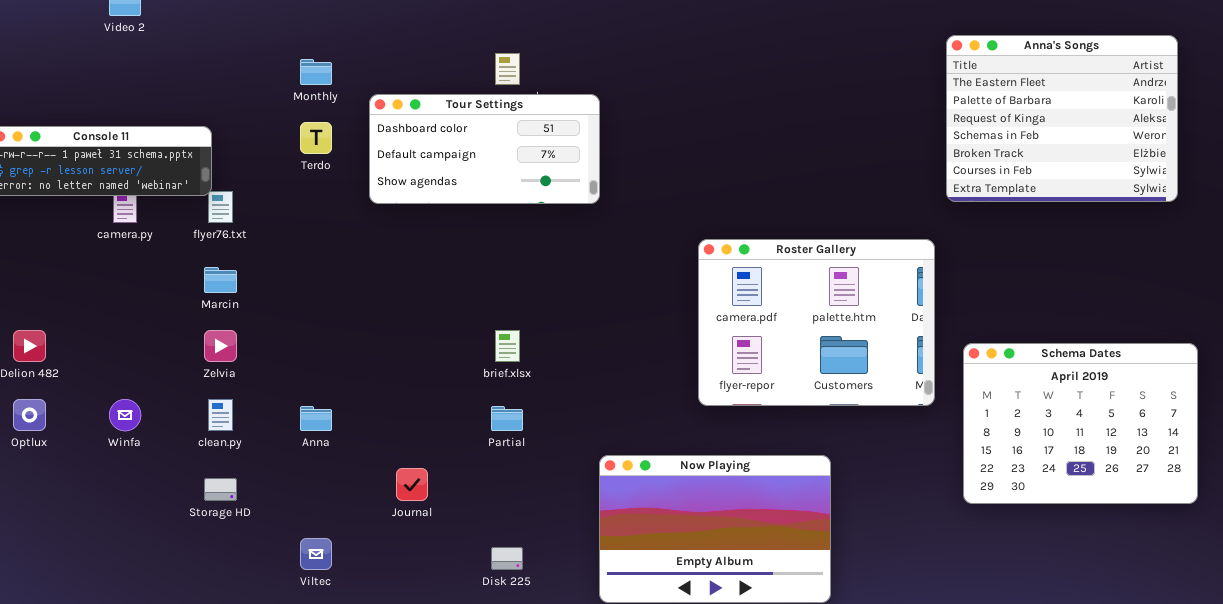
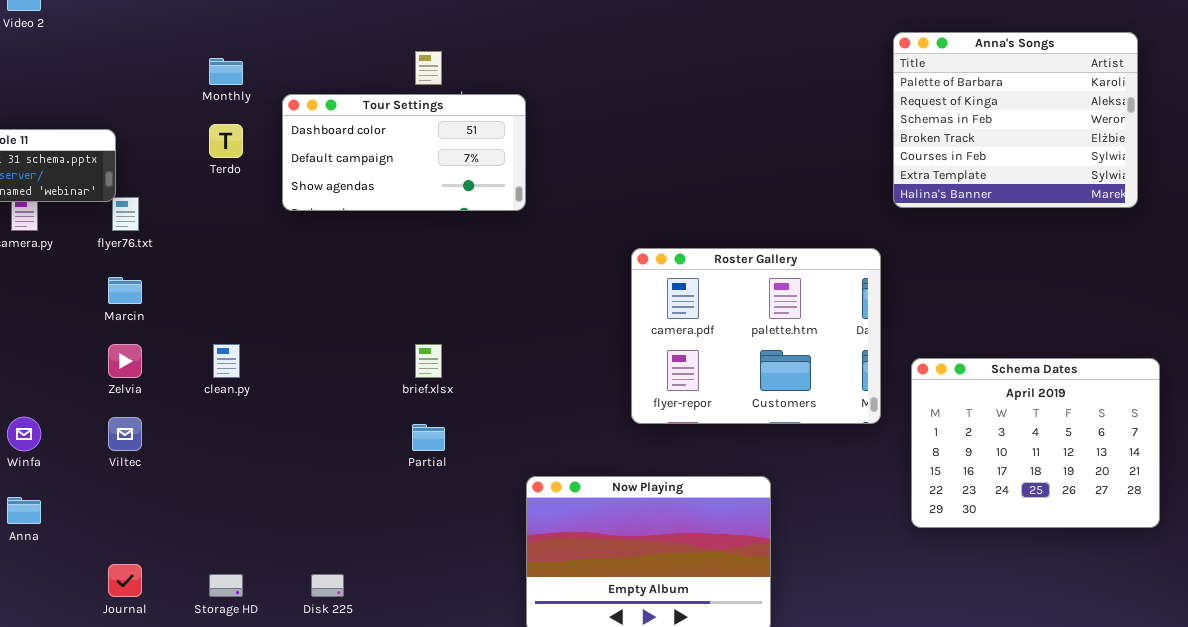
Anna's Songs: [946,35,1178,202] -> [893,32,1138,208], scrolled down 1 row
clean.py: [208,399,233,431] -> [213,344,240,378], moved
Anna: [300,406,332,431] -> [7,497,41,524], moved
Journal: [396,468,428,501] -> [108,564,142,597], moved
Storage HD: [204,478,237,501] -> [209,574,243,597], moved
Viltec: [300,538,332,570] -> [108,417,142,451], moved
Disk 225: [491,547,523,570] -> [311,574,344,597], moved

